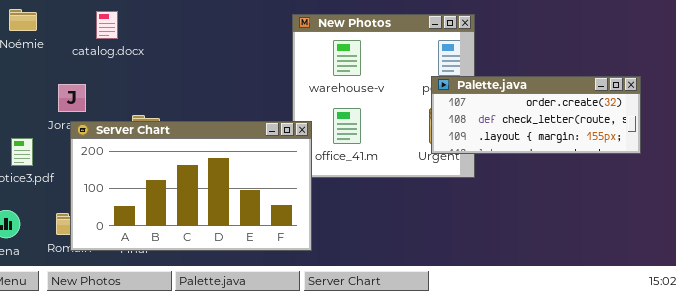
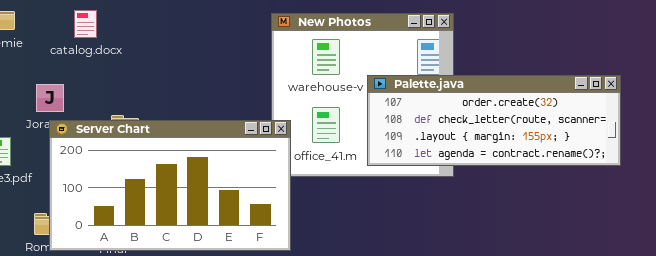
Palette.java: [431,76,641,154] -> [367,75,621,166], resized

